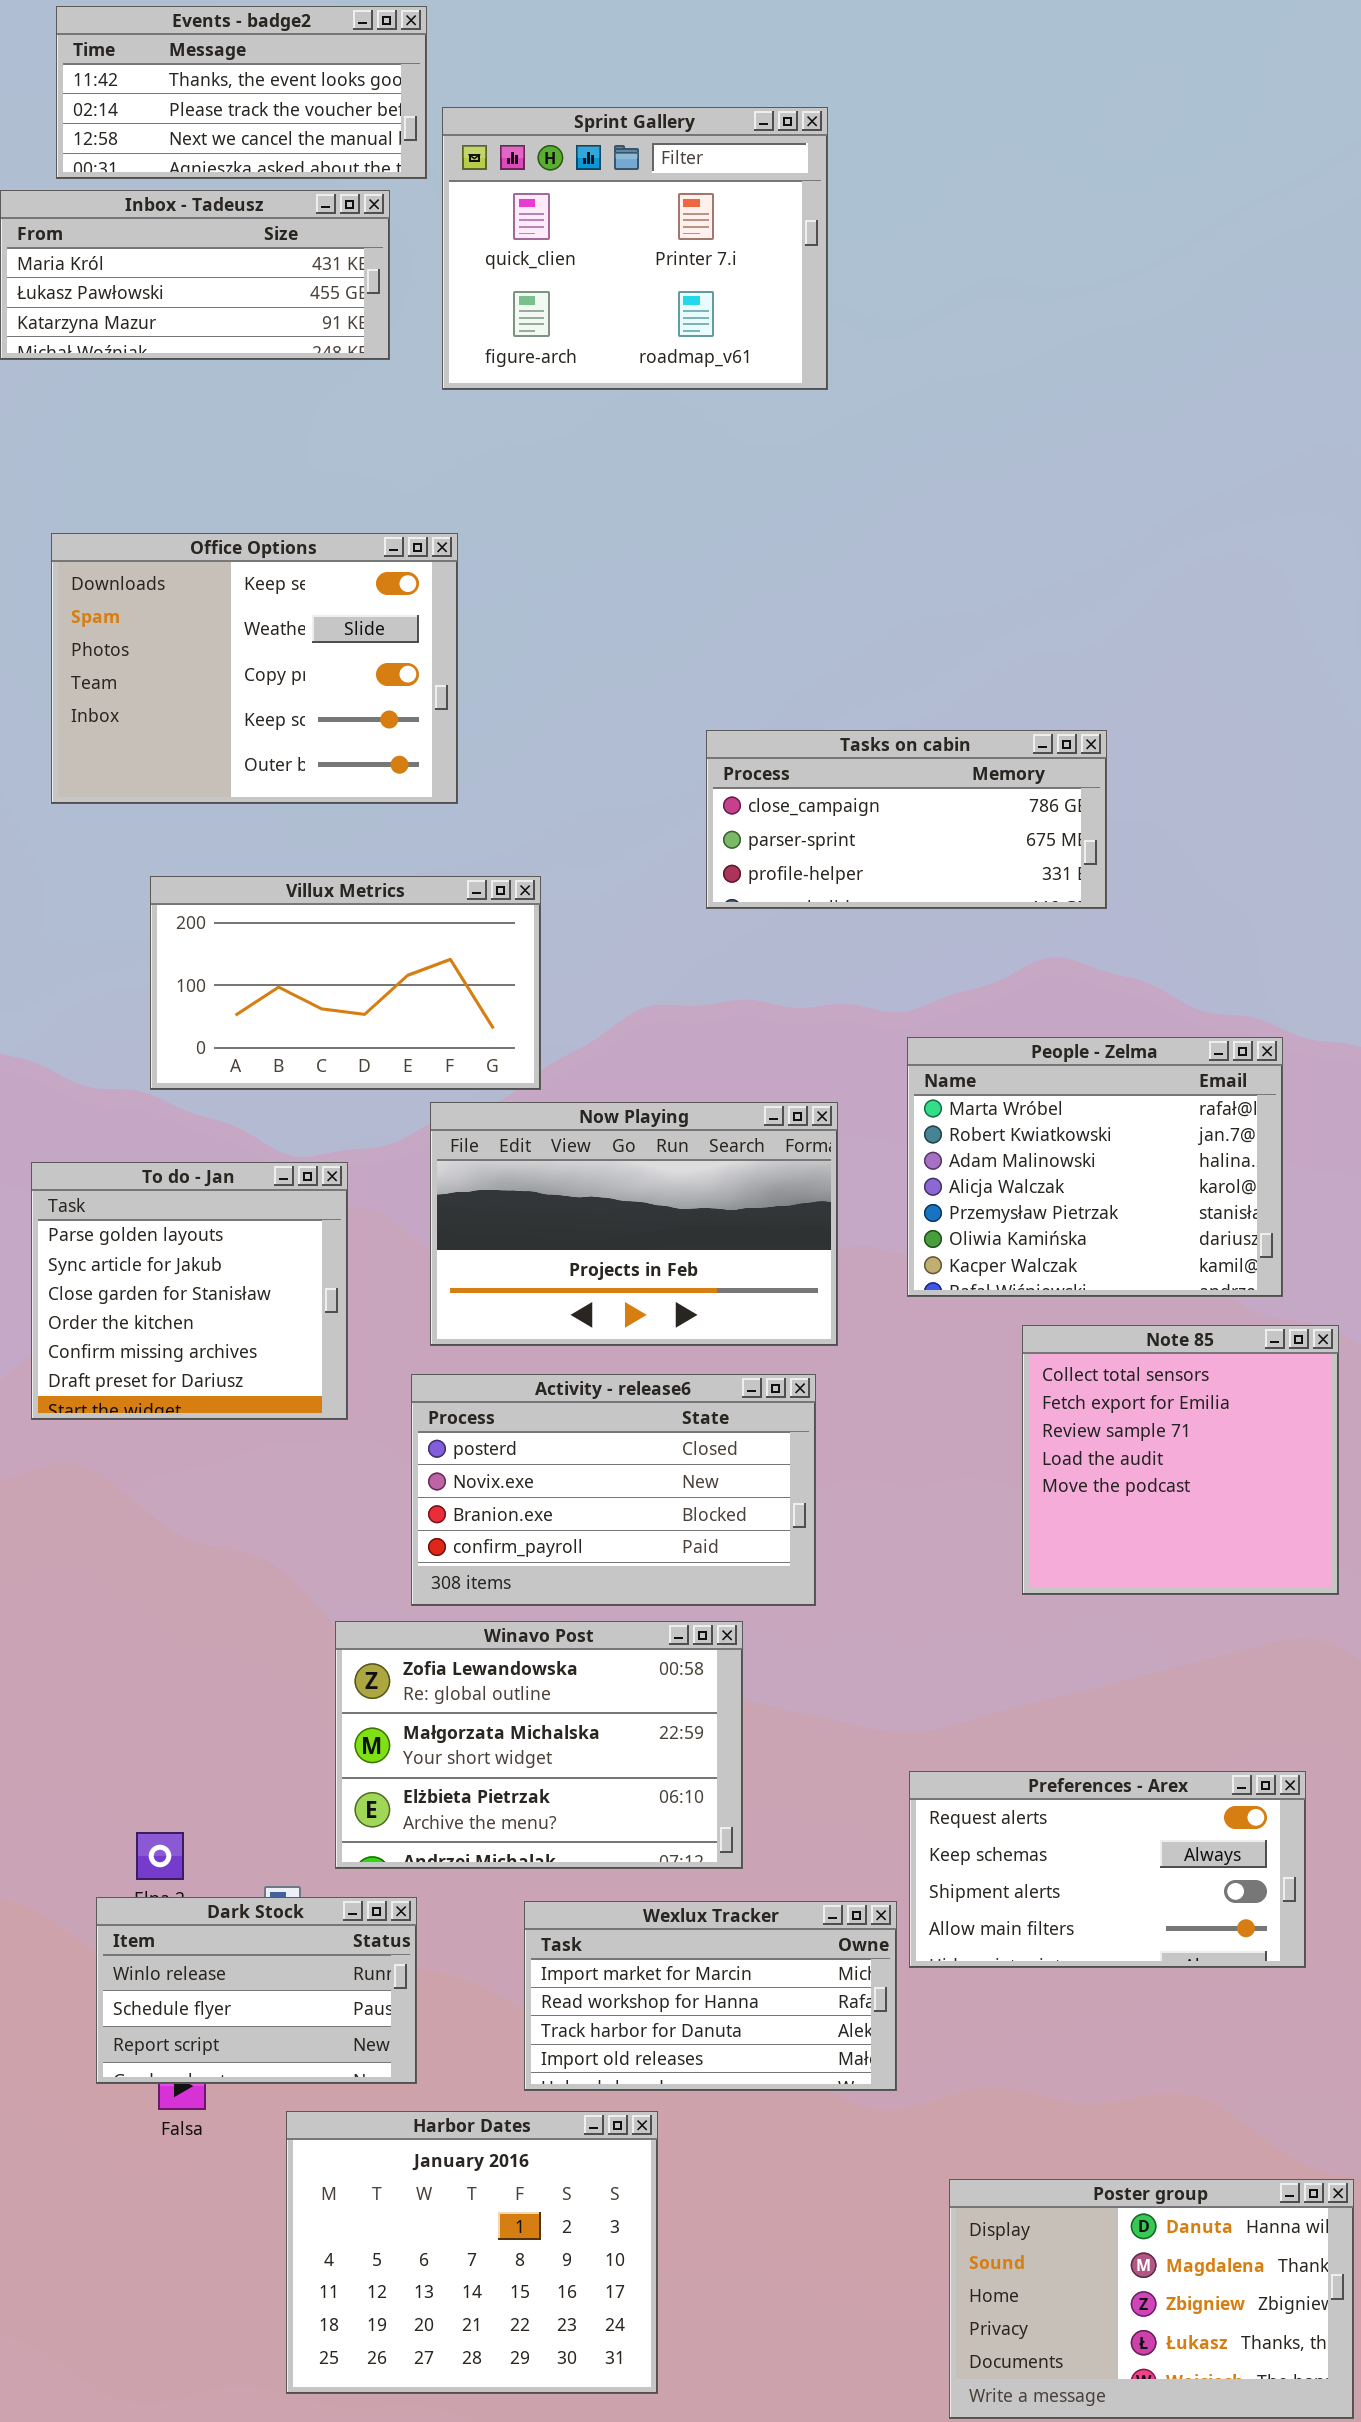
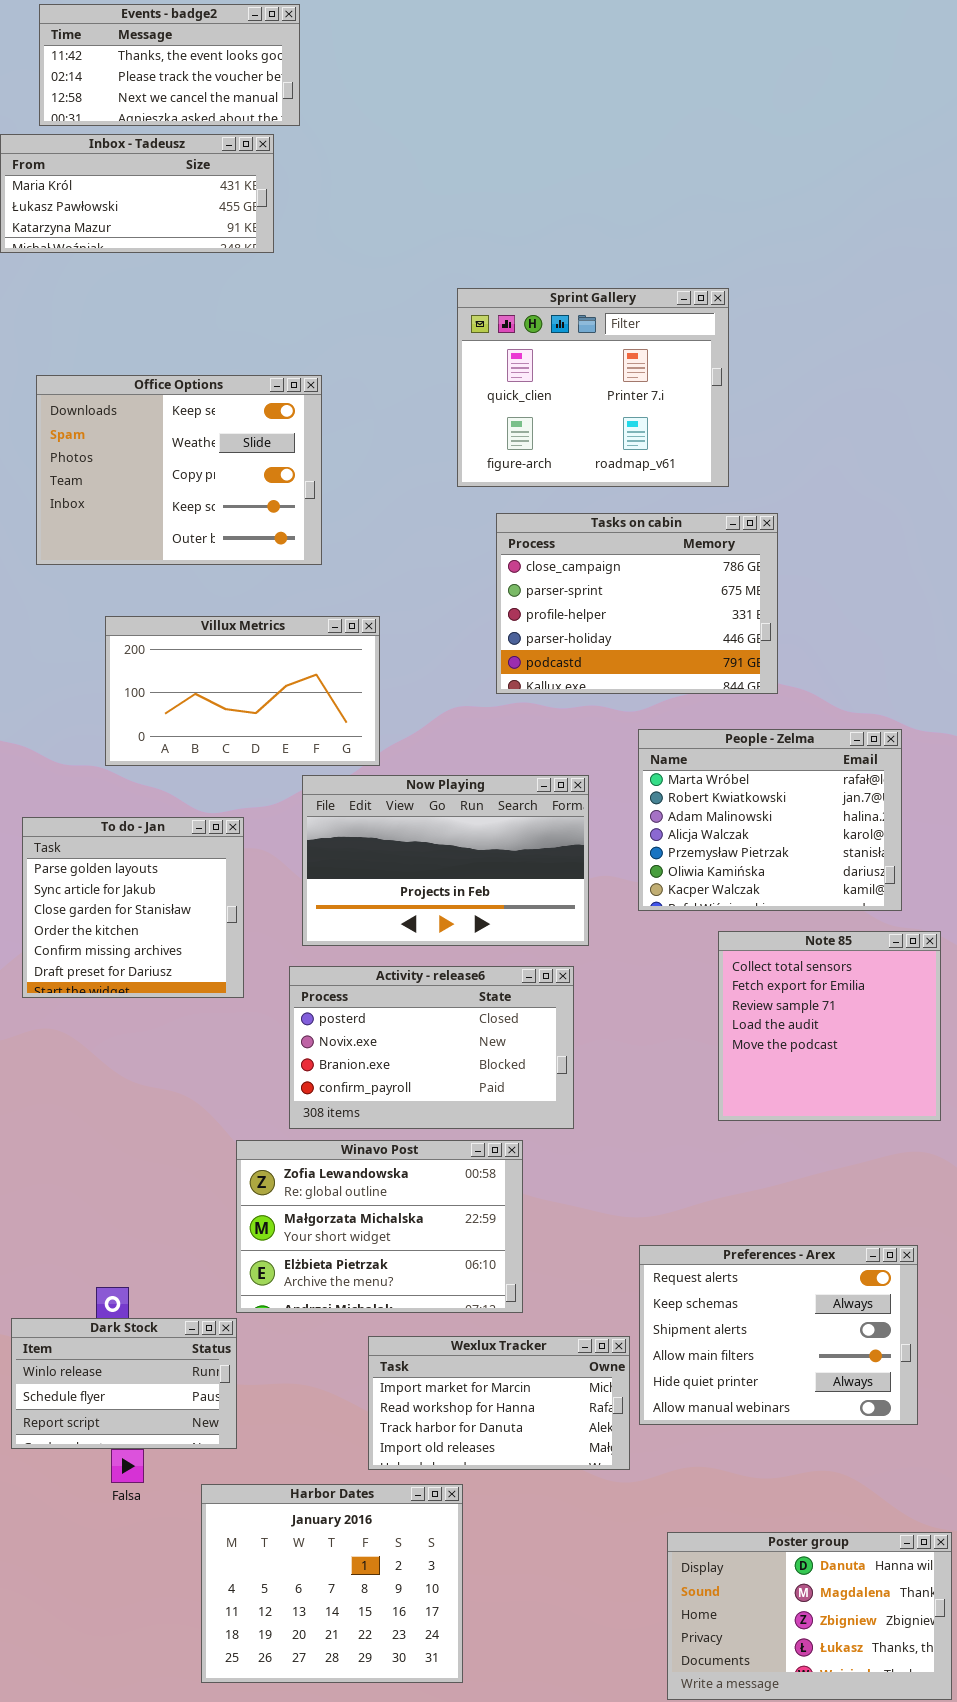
Sprint Gallery: [442,107,828,390] -> [457,288,729,487], moved
Tasks on cabin: [706,730,1107,909] -> [496,513,778,694], resized
Preferences - Arex: [909,1771,1306,1968] -> [639,1245,918,1425], resized
Dark Stock: [96,1897,417,2084] -> [11,1318,237,1449], moved

